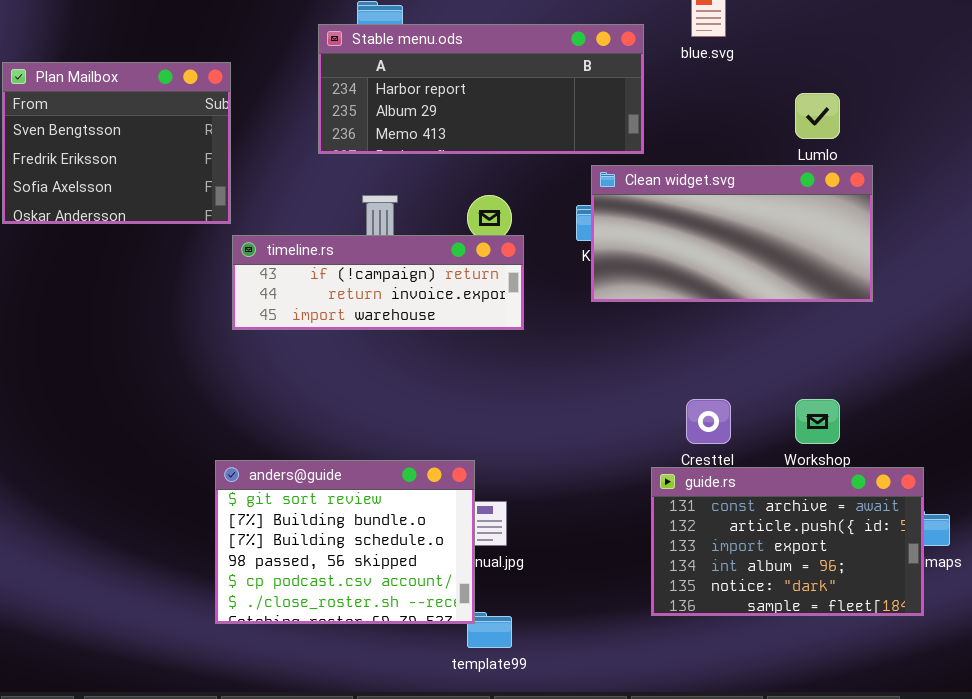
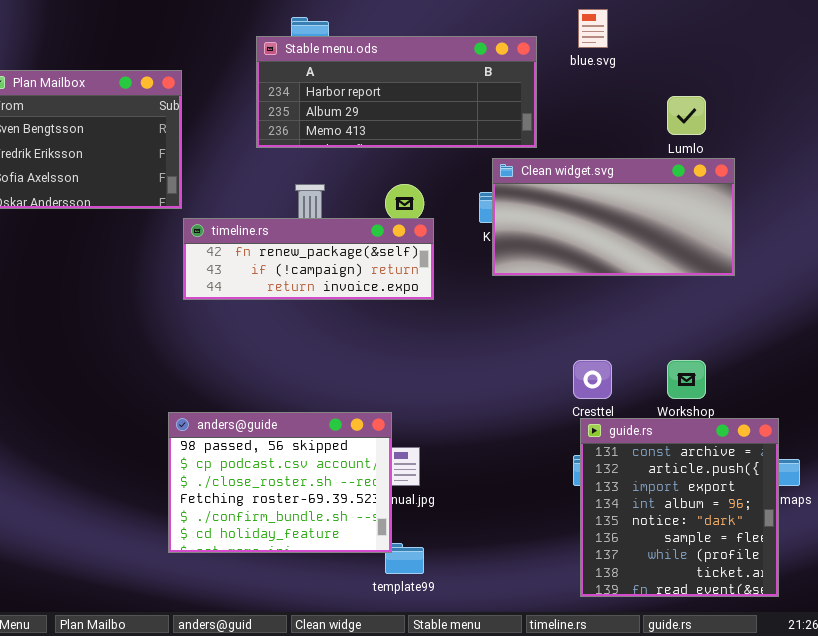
timeline.rs: [232,235,524,330] -> [183,218,434,300], scrolled up 1 row
anders@guide: [215,460,475,624] -> [168,412,392,553], scrolled down 3 rows
guide.rs: [651,467,924,616] -> [580,418,779,597], resized

